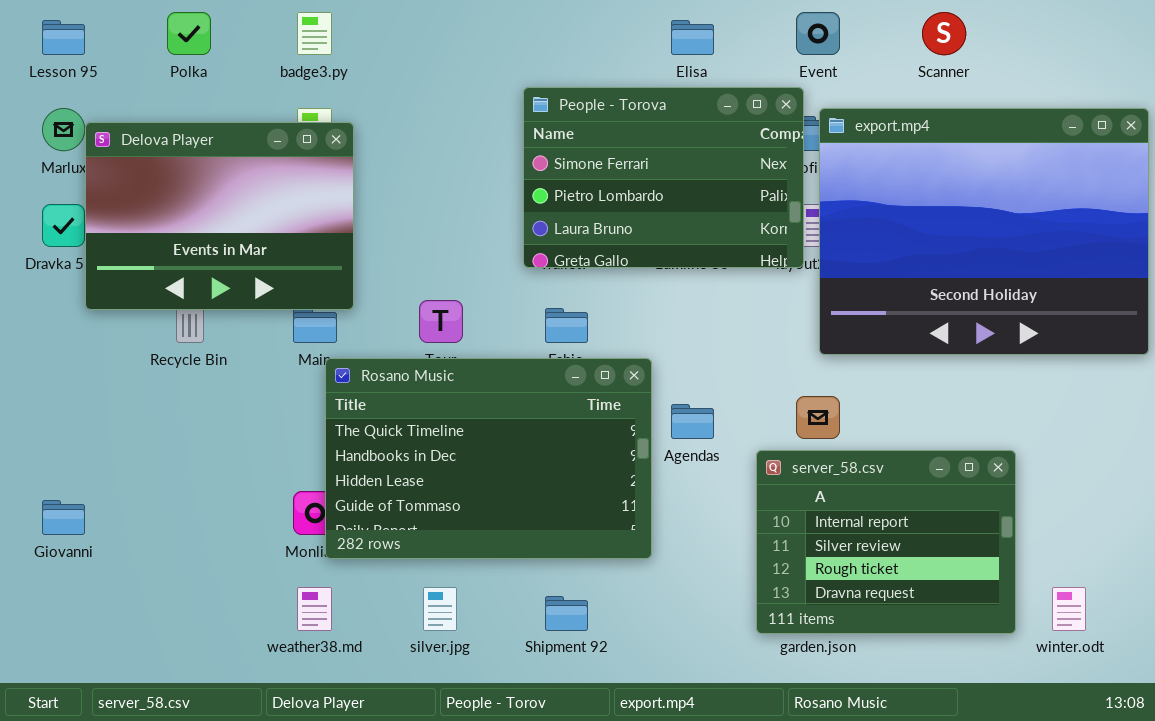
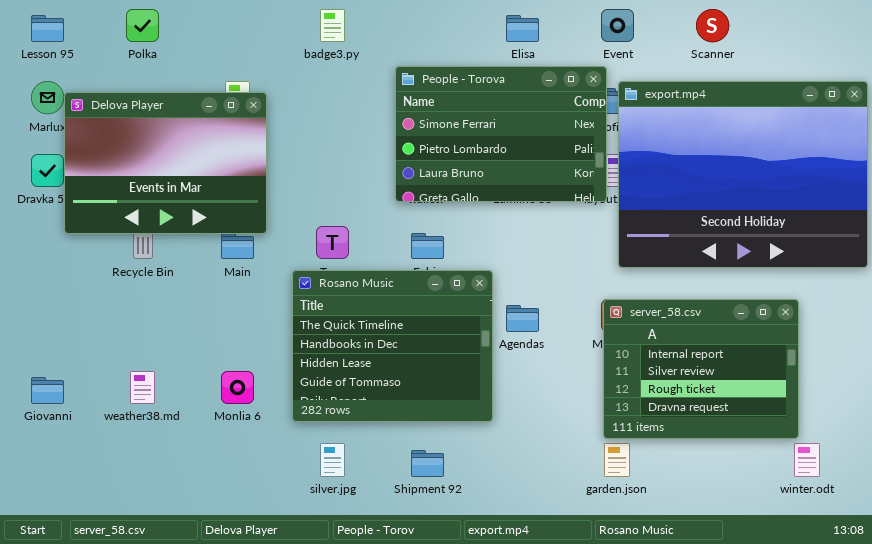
badge3.py: [297,12,332,55] -> [320,9,345,42], moved
Rosano Music: [325,358,652,559] -> [292,270,493,422], resized
server_58.csv: [756,450,1016,634] -> [603,299,799,439], moved
weather38.md: [297,587,332,631] -> [130,371,155,404], moved

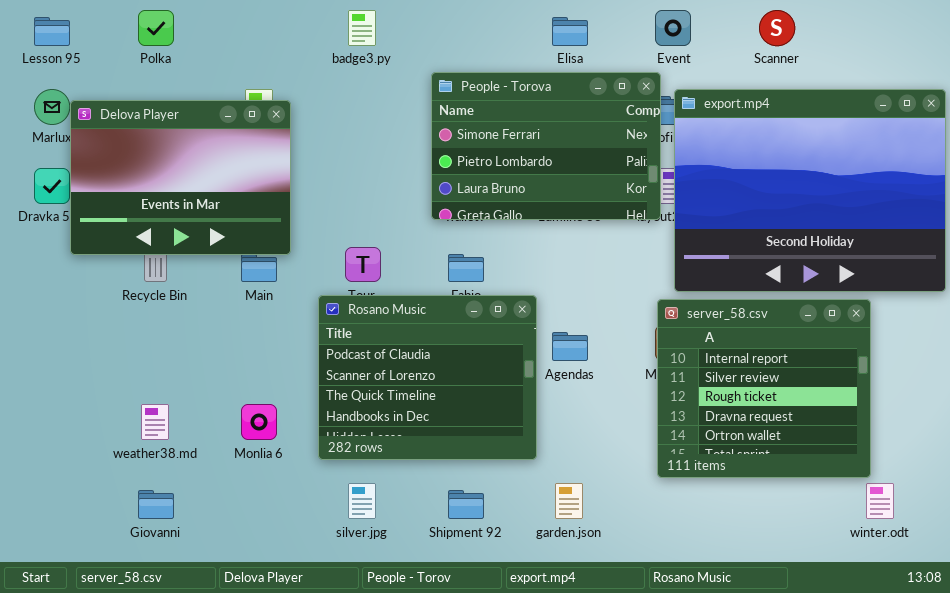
Rosano Music: [292,270,493,422] -> [318,295,537,460], scrolled up 2 rows
server_58.csv: [603,299,799,439] -> [657,299,871,478], resized
Giovanni: [31,377,64,404] -> [138,490,174,519], moved
garden.json: [604,443,630,477] -> [555,483,583,519], moved

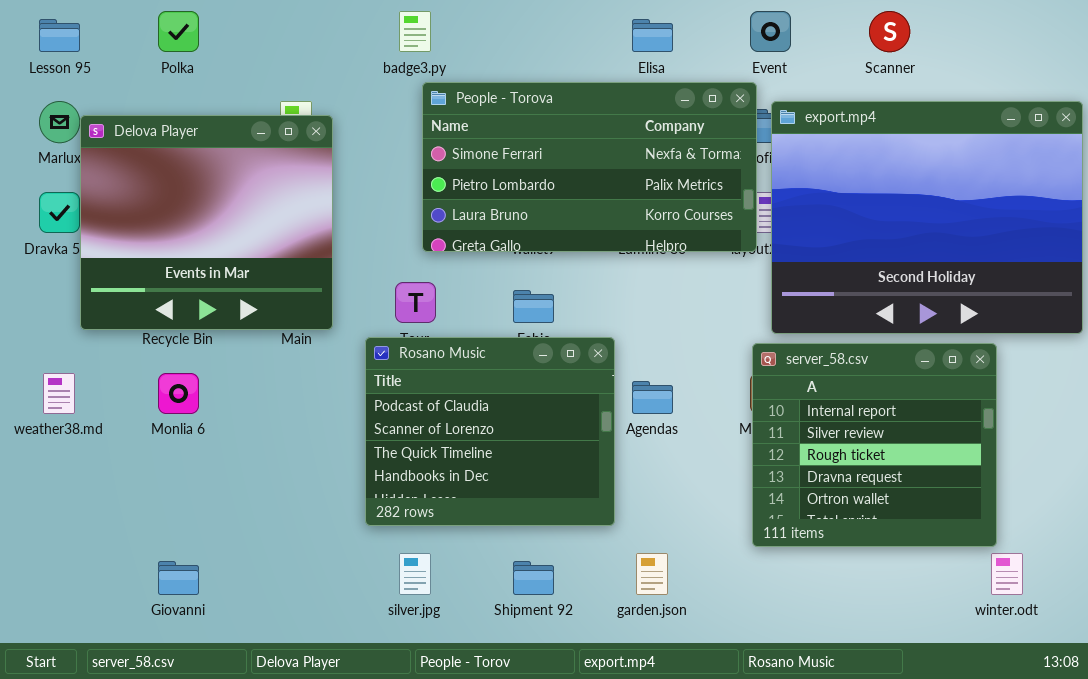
People - Torova: [431,72,661,220] -> [422,82,757,252], resized
Delova Player: [70,100,291,255] -> [80,115,333,330], resized
weather38.md: [141,404,169,440] -> [43,373,75,414], moved
Monlia 6: [241,404,277,440] -> [158,373,199,414], moved

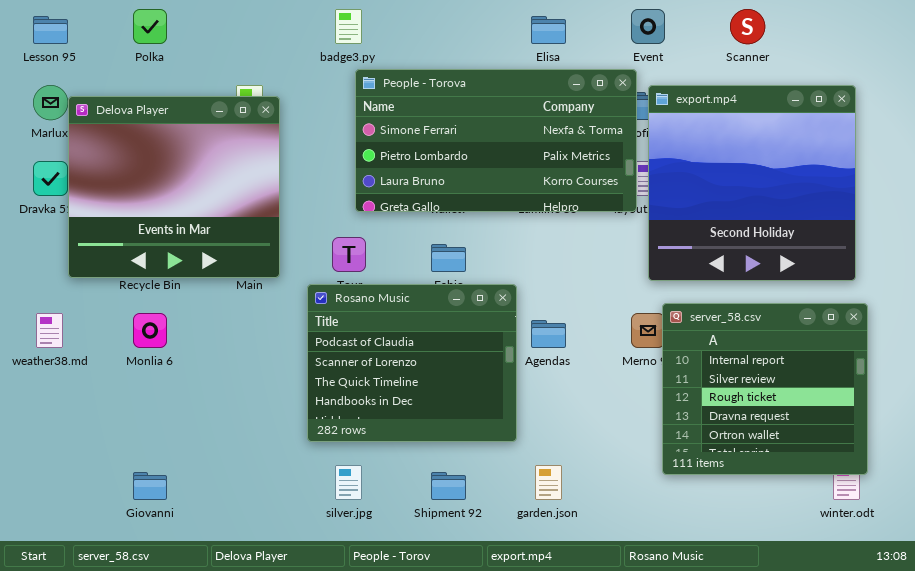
export.mp4: [771,101,1083,334] -> [648,85,856,281], resized
server_58.csv: [752,343,997,547] -> [662,303,868,475], moved

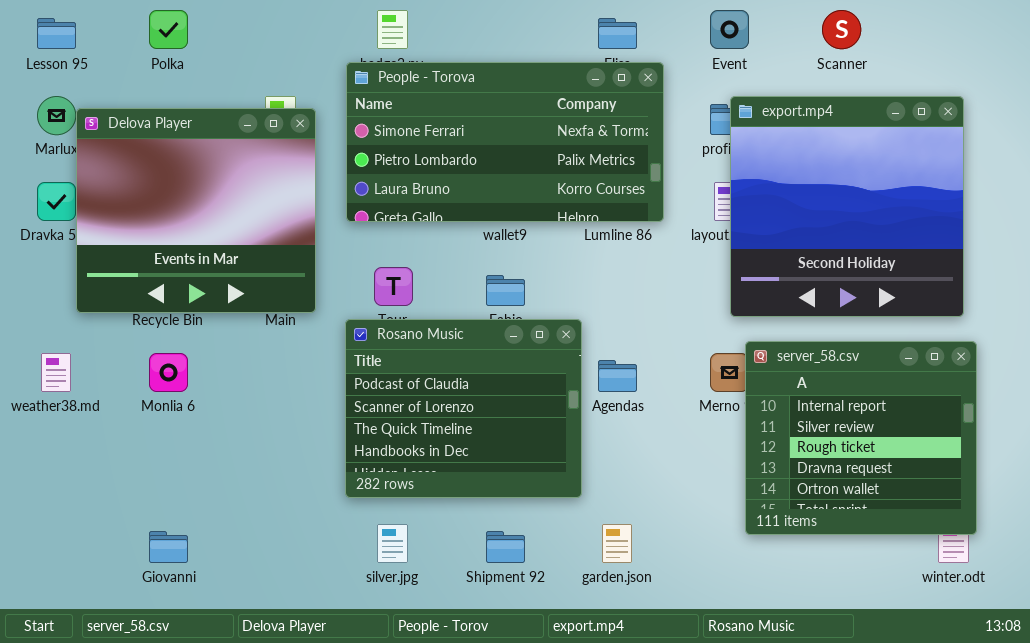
People - Torova: [355,69,637,212] -> [346,62,664,222], moved

